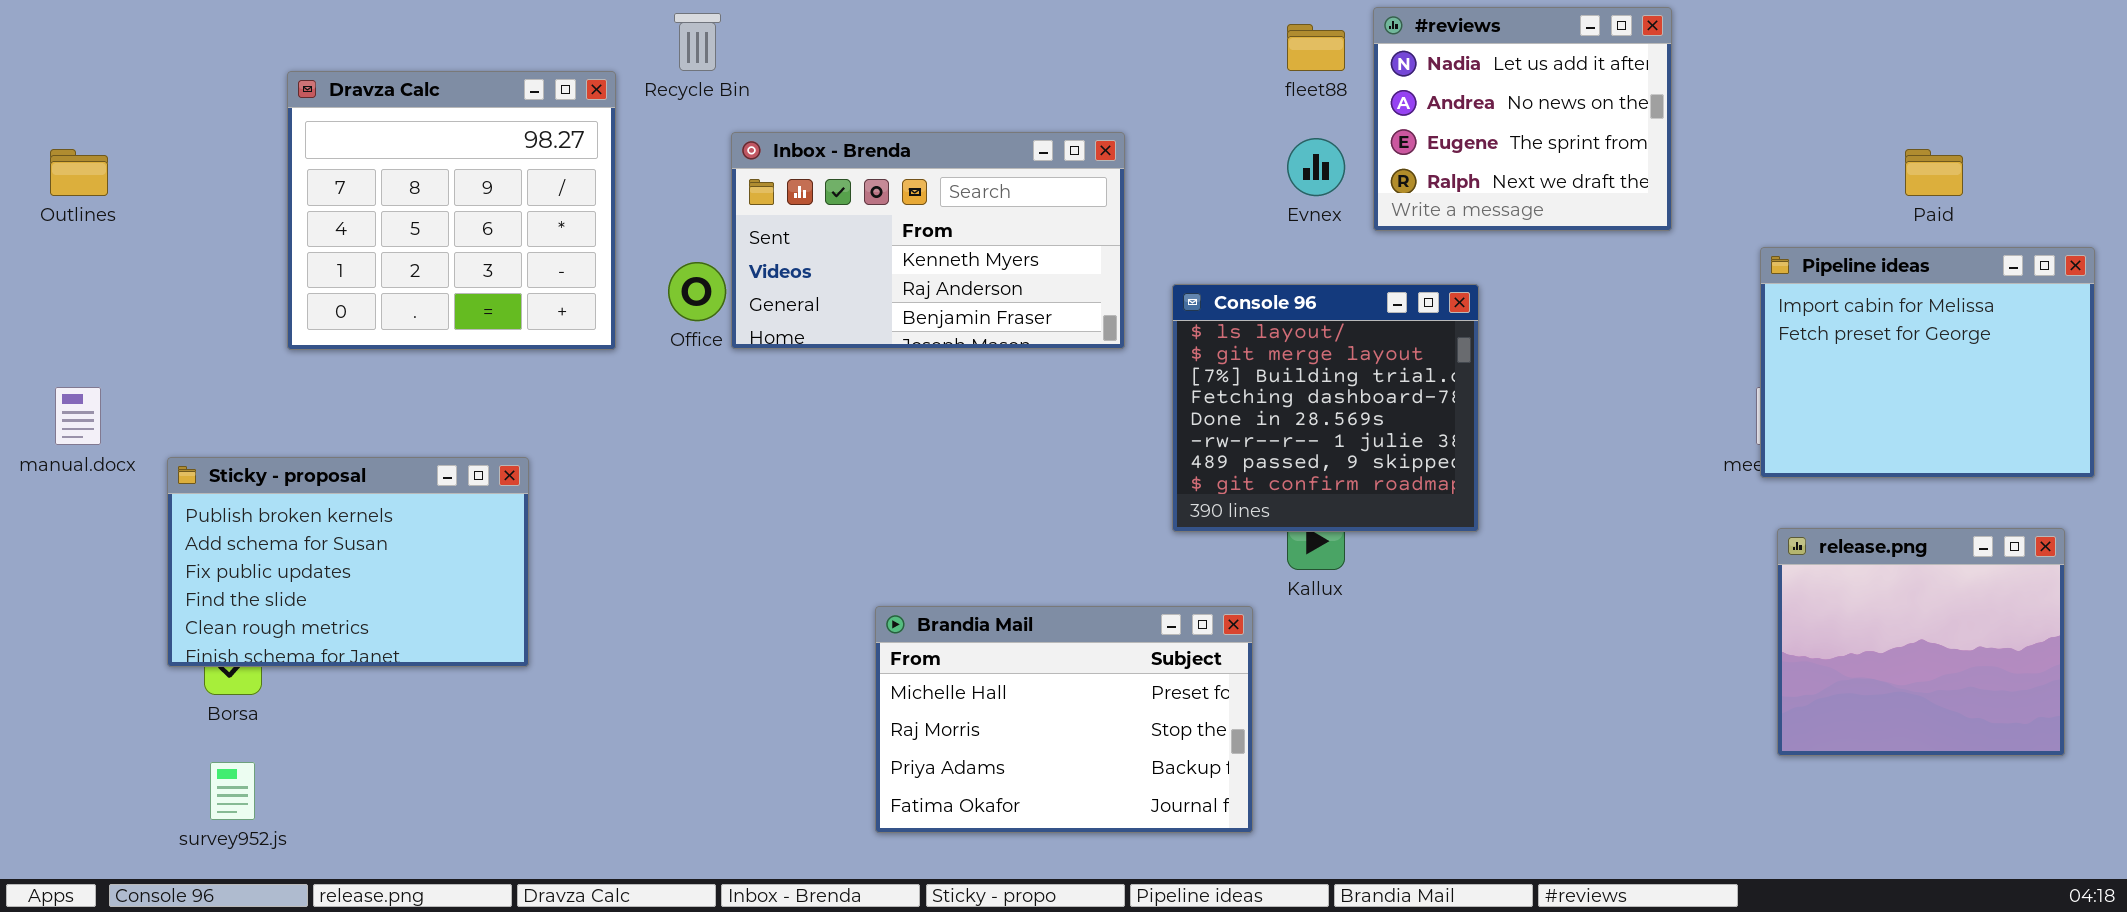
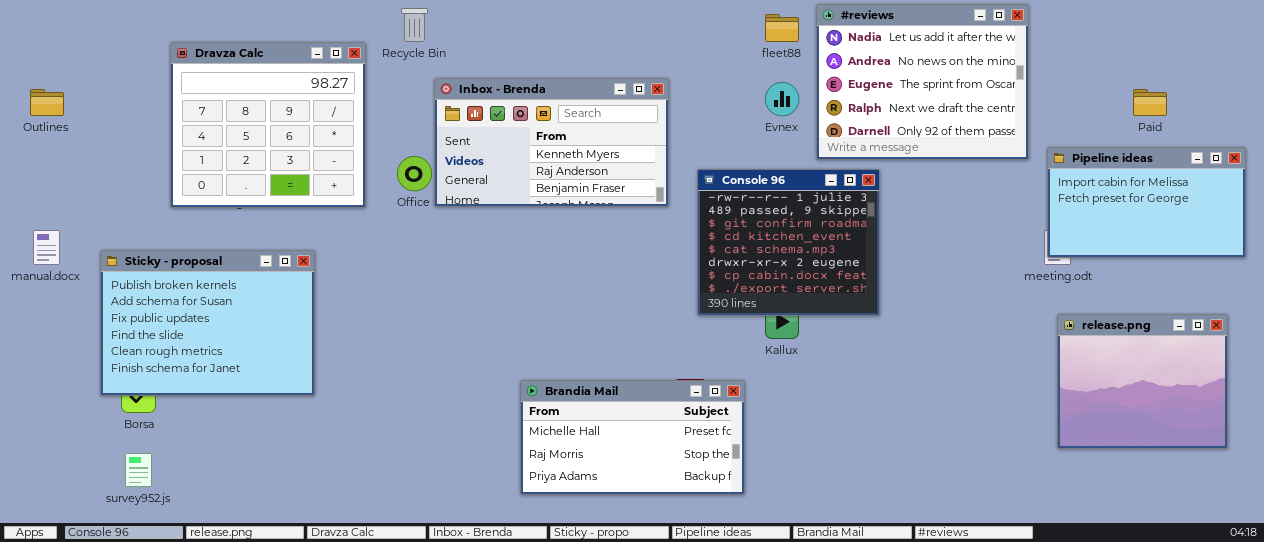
#reviews: [1373,7,1672,231] -> [816,4,1029,160], resized
Pipeline ideas: [1760,247,2095,478] -> [1047,147,1246,258], resized
Console 96: [1172,284,1479,532] -> [697,169,880,316], scrolled down 5 rows
Sticky - proposal: [167,457,529,667] -> [100,250,315,396], resized
Brandia Mail: [875,606,1253,833] -> [520,380,745,495], resized

